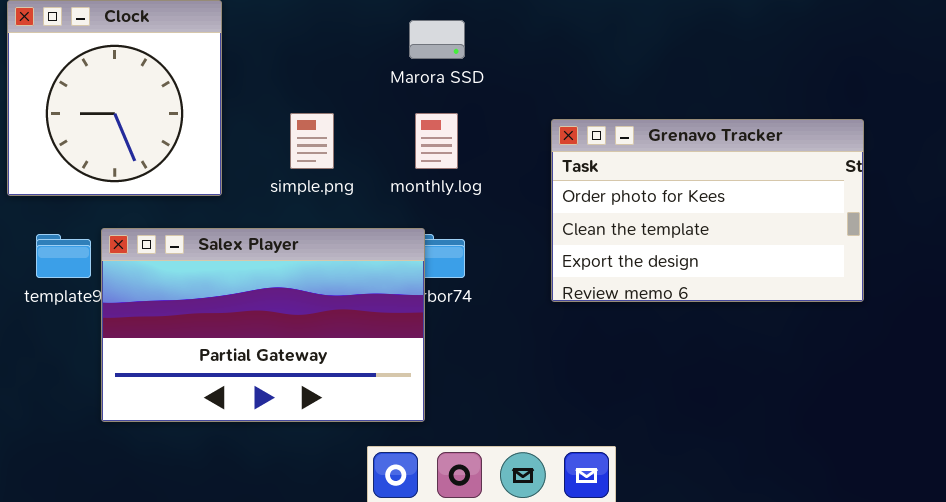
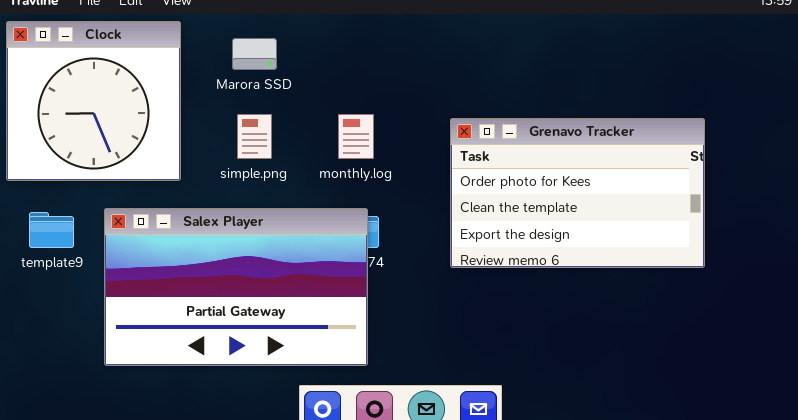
Marora SSD: [409,20,465,59] -> [232,38,277,70], moved
Salex Player: [101,228,425,422] -> [104,208,368,366], moved

